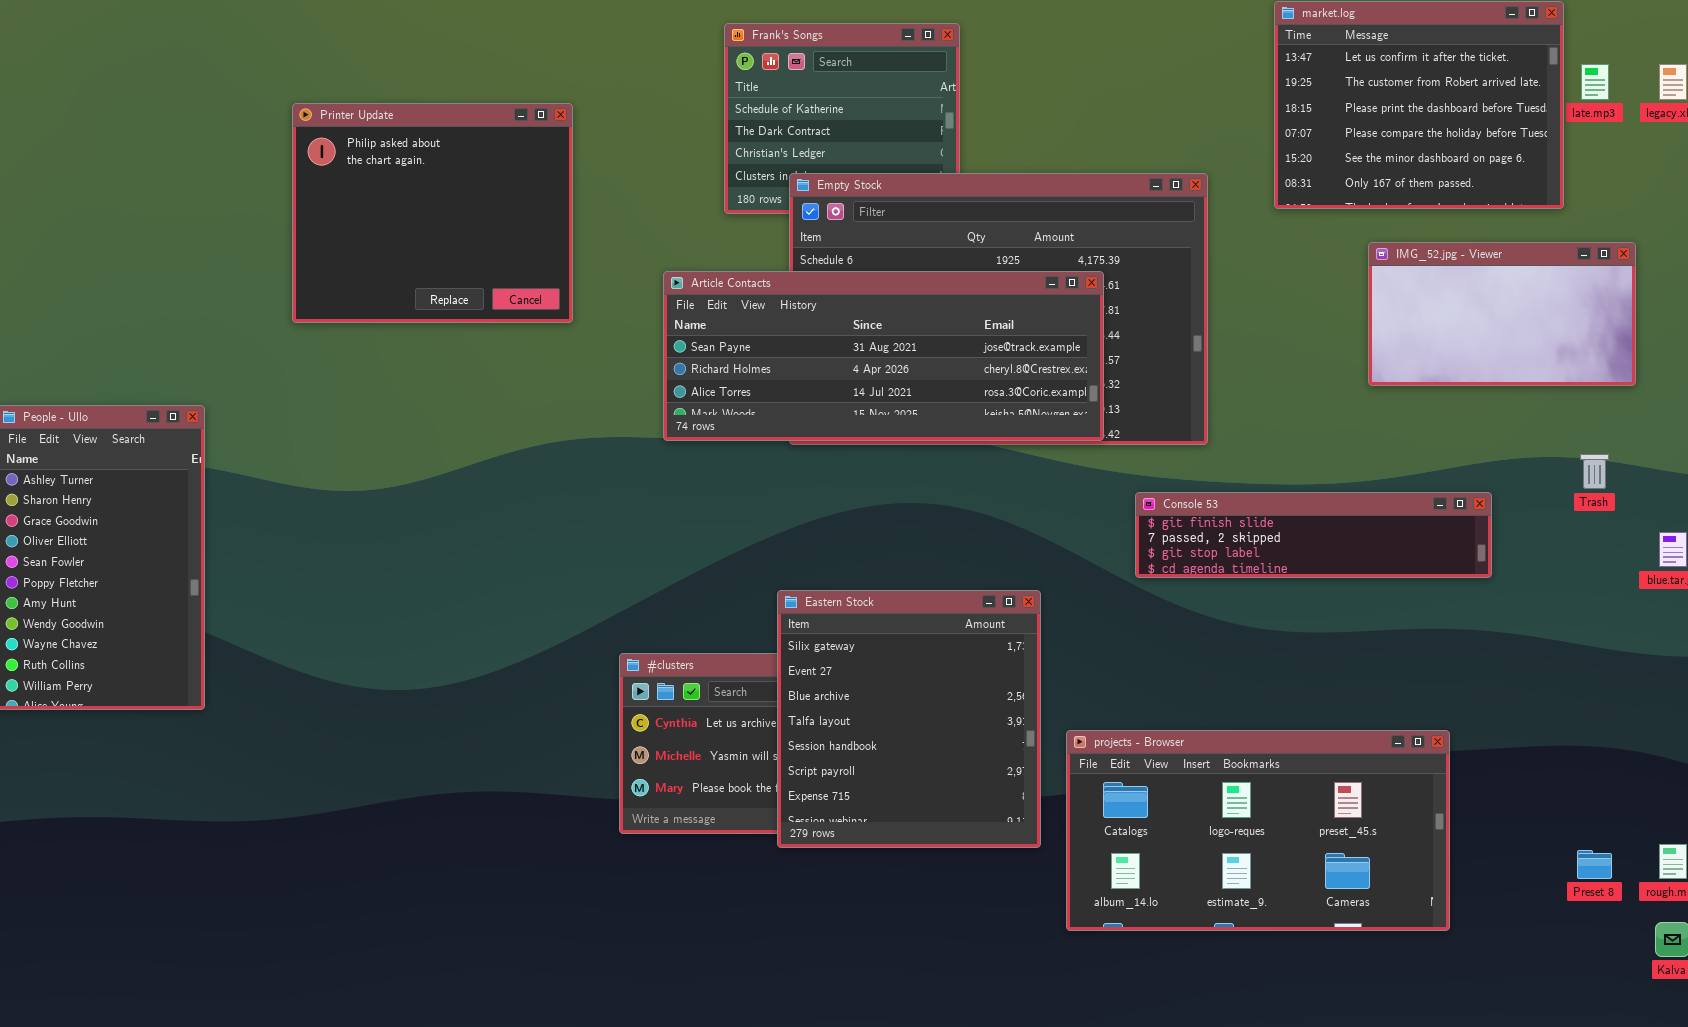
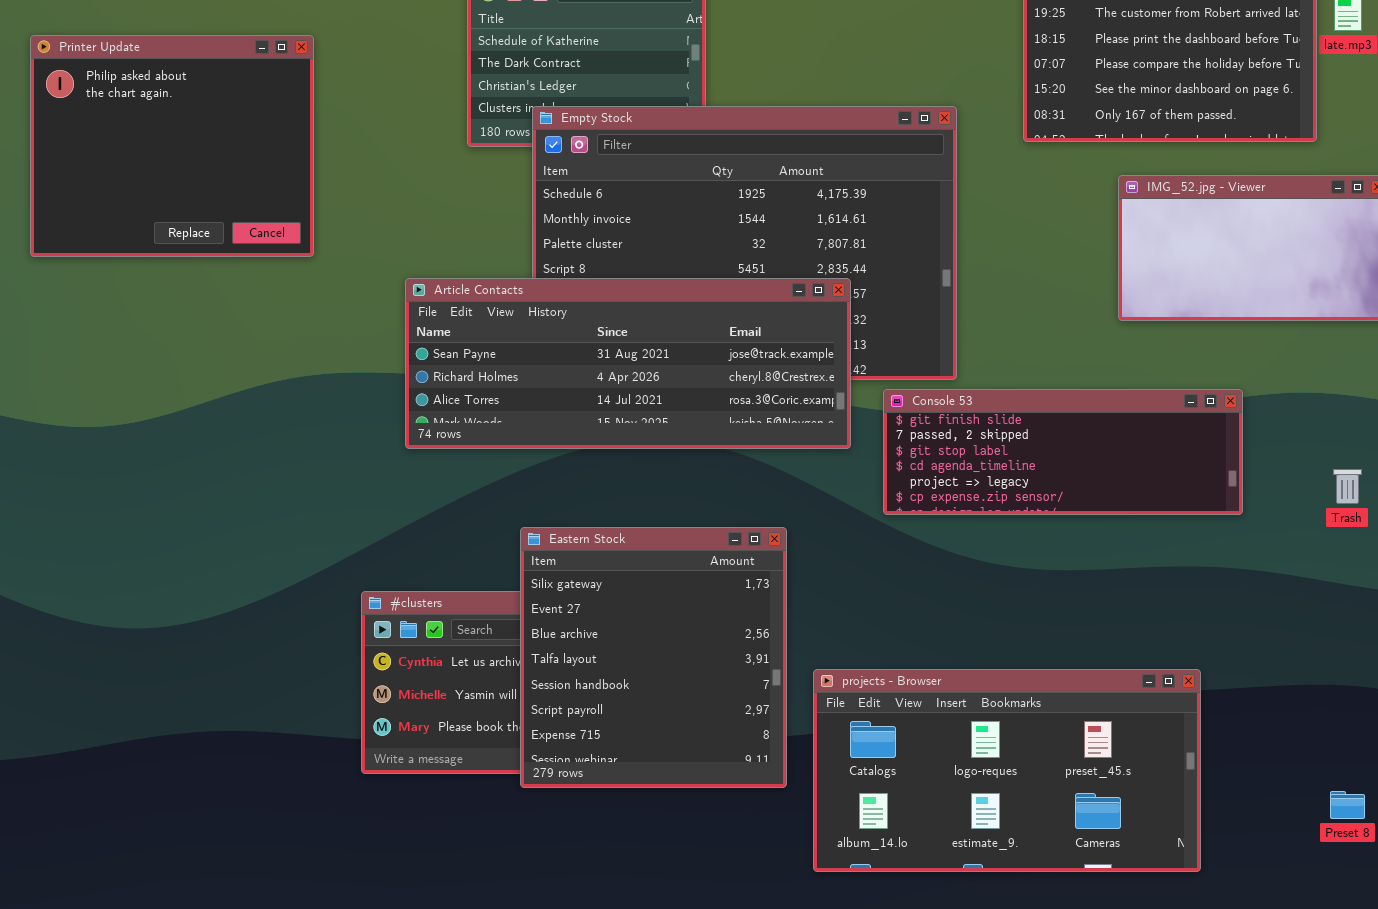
Article Contacts: [663,271,1104,441] -> [405,278,851,449], moved
Trash: [1580,454,1609,489] -> [1333,469,1362,504], moved
Console 53: [1135,492,1492,578] -> [883,389,1243,515], resized

